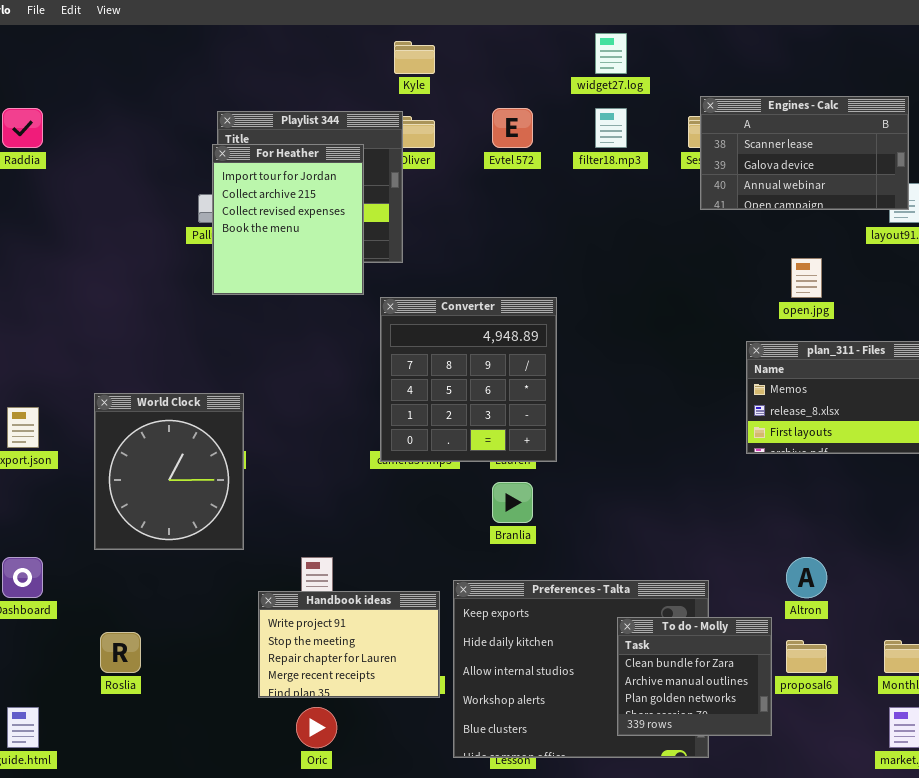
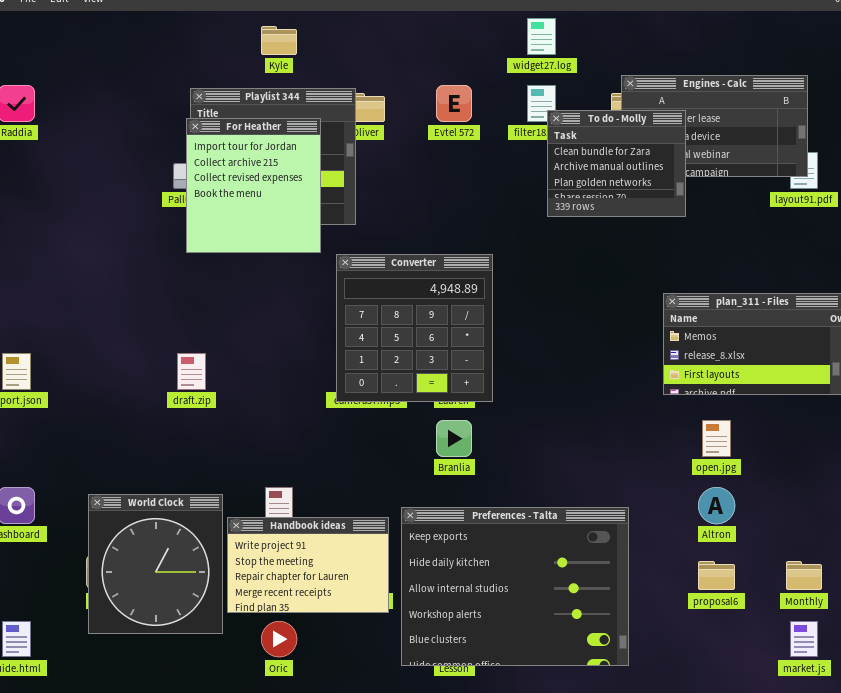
Kyle: [394,41,435,74] -> [261,26,297,55], moved
open.jpg: [791,258,822,298] -> [702,420,731,457], moved
World Clock: [94,393,244,550] -> [88,494,223,634], moved
To do - Molly: [617,617,772,736] -> [547,110,686,217], moved

